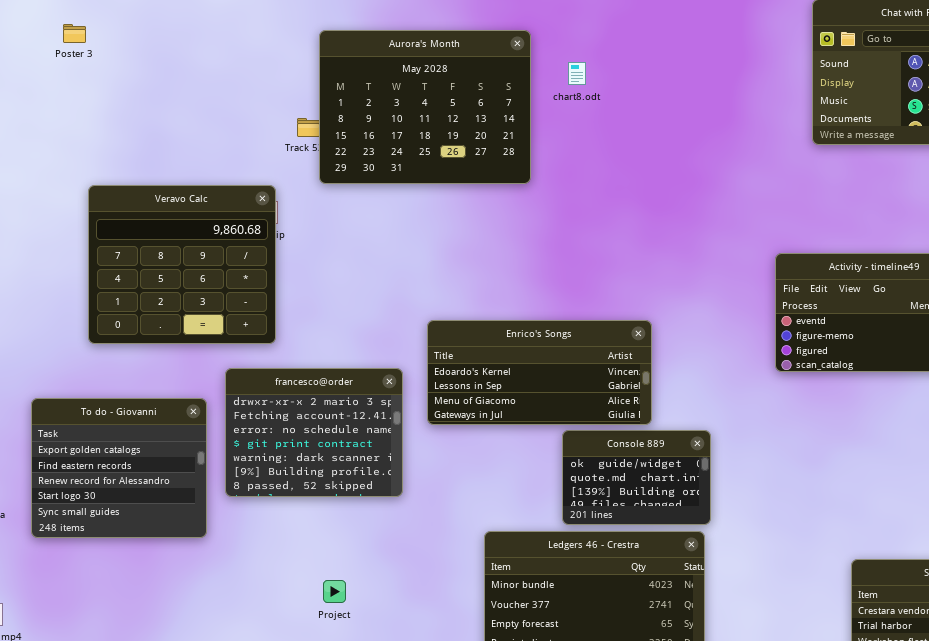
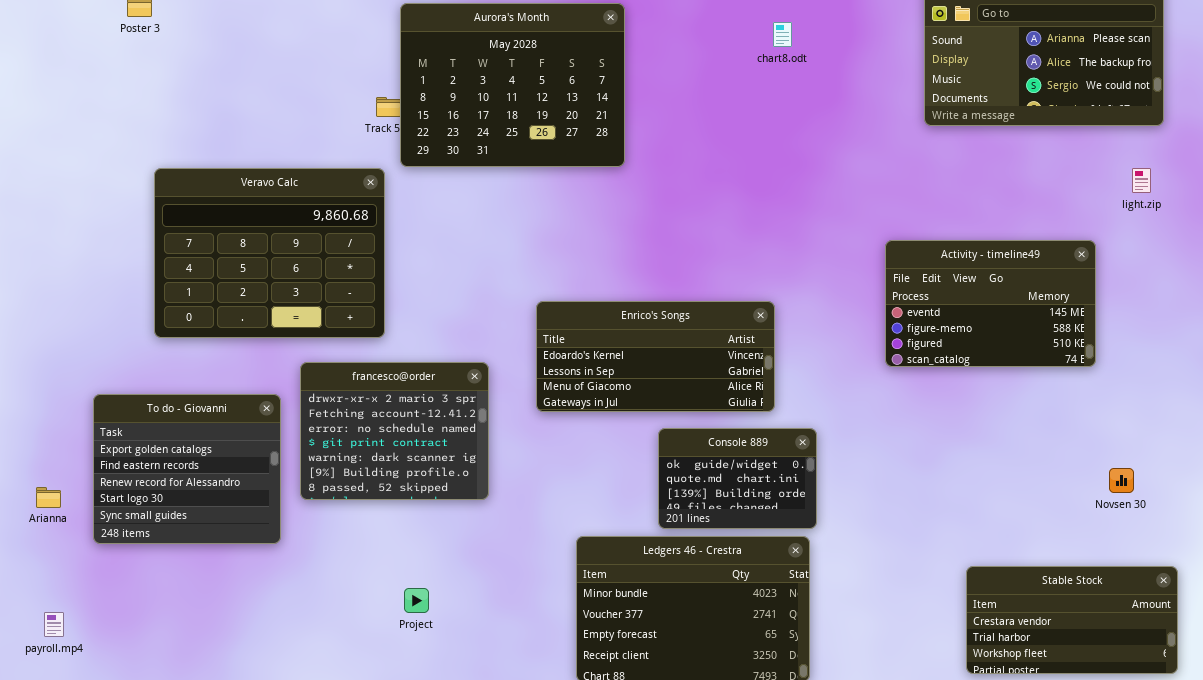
chart8.odt: [568,62,586,85] -> [773,22,792,47], moved
Veravo Calc: [88,185,276,344] -> [154,168,385,338], resized
Enrico's Songs: [427,320,652,425] -> [536,301,775,412], moved

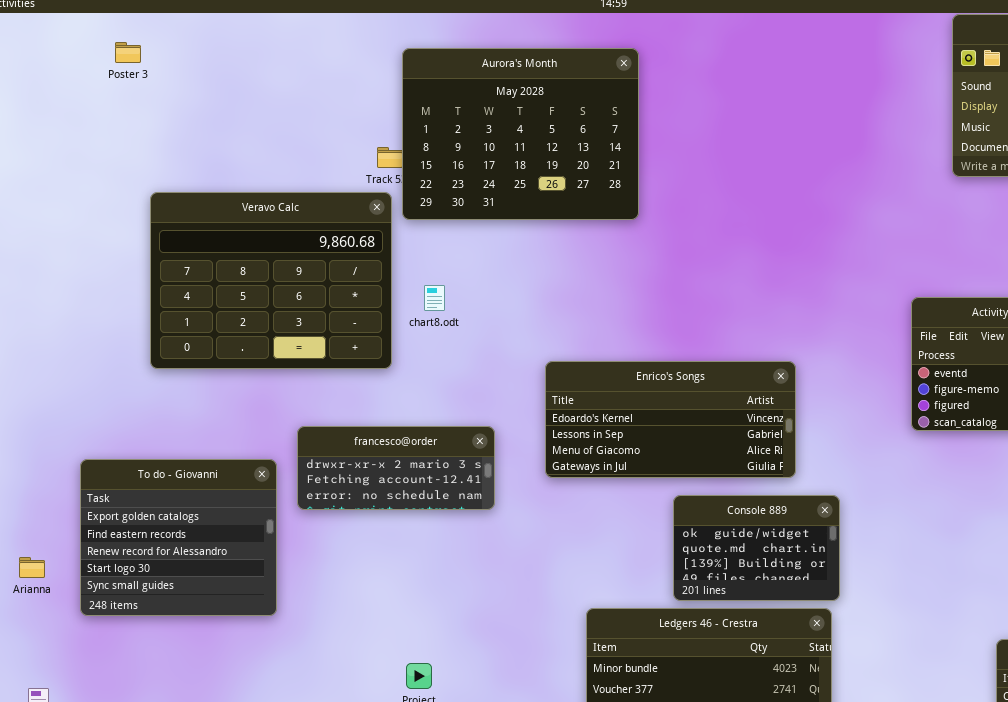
chart8.odt: [773,22,792,47] -> [424,285,445,311], moved
Veravo Calc: [154,168,385,338] -> [150,192,392,369], moved
francesco@order: [300,362,489,500] -> [297,426,495,510], resized

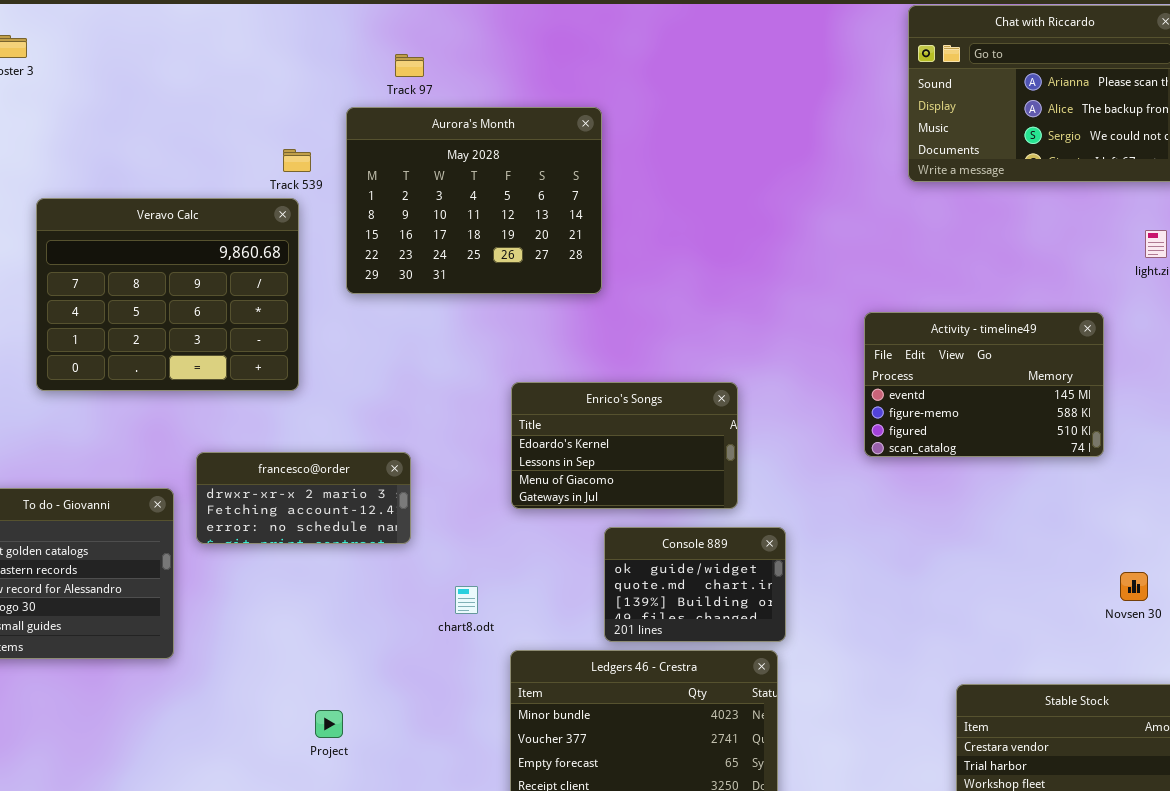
Aurora's Month: [402,48,639,220] -> [346,107,602,294], moved
chart8.odt: [424,285,445,311] -> [455,586,478,614], moved
Enrico's Songs: [545,361,796,478] -> [511,382,738,509], resized

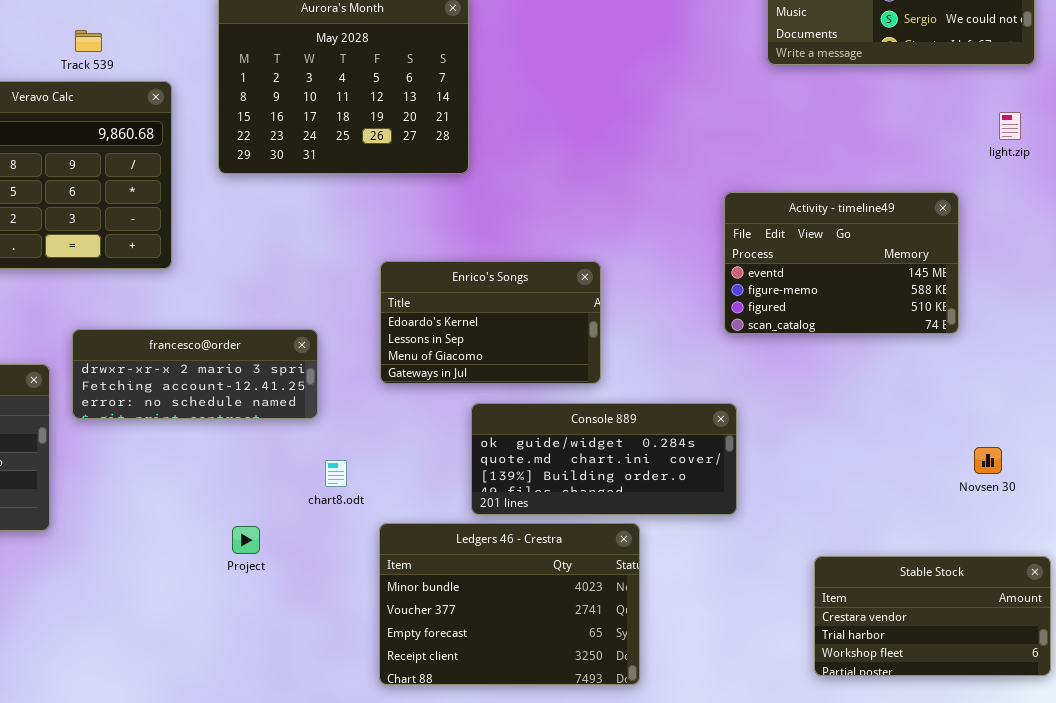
Track 539: [283,149,311,172] -> [75,30,102,52], moved
francesco@order: [196,452,411,544] -> [72,329,318,419], resized
Console 889: [604,527,786,642] -> [471,403,737,515], resized
Project: [315,710,343,738] -> [232,526,260,554], moved

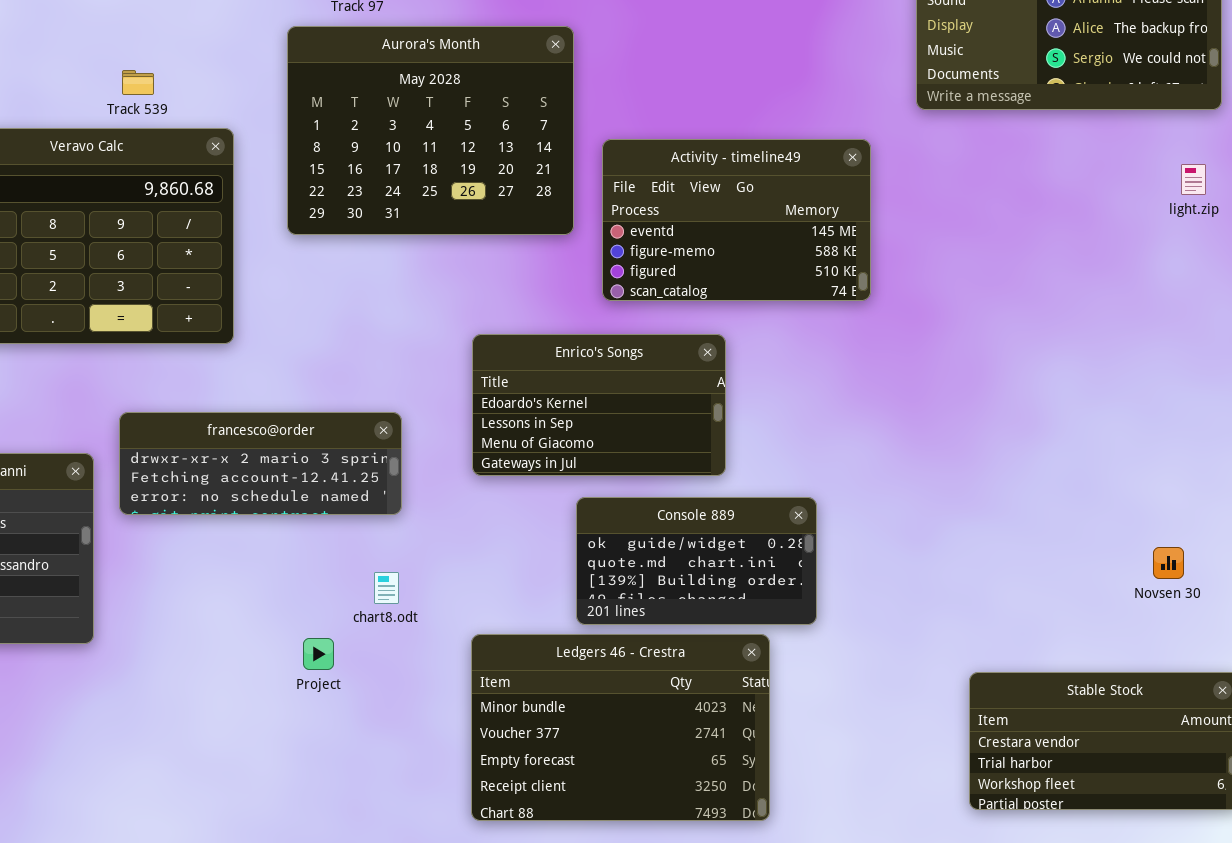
Activity - timeline49: [724,192,959,334] -> [602,139,871,301], moved
Console 889: [471,403,737,515] -> [576,497,817,625], resized
chart8.odt: [325,460,347,487] -> [374,572,399,604], moved

